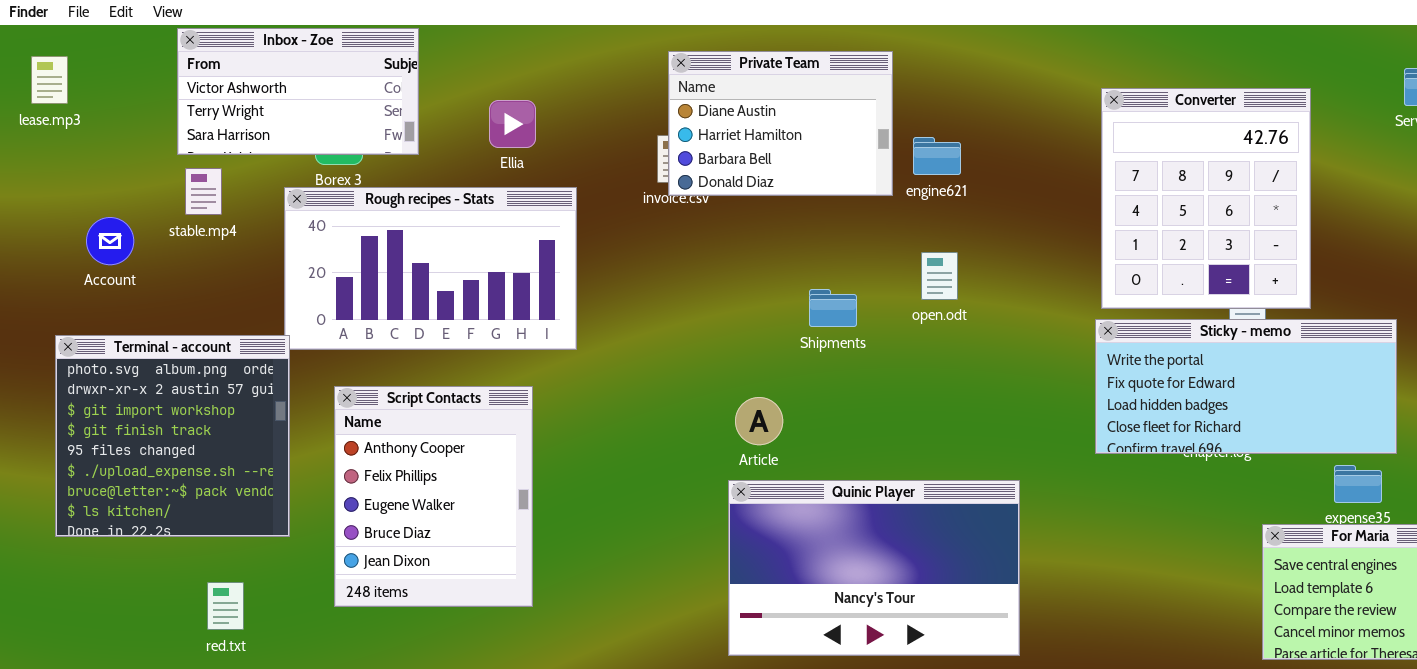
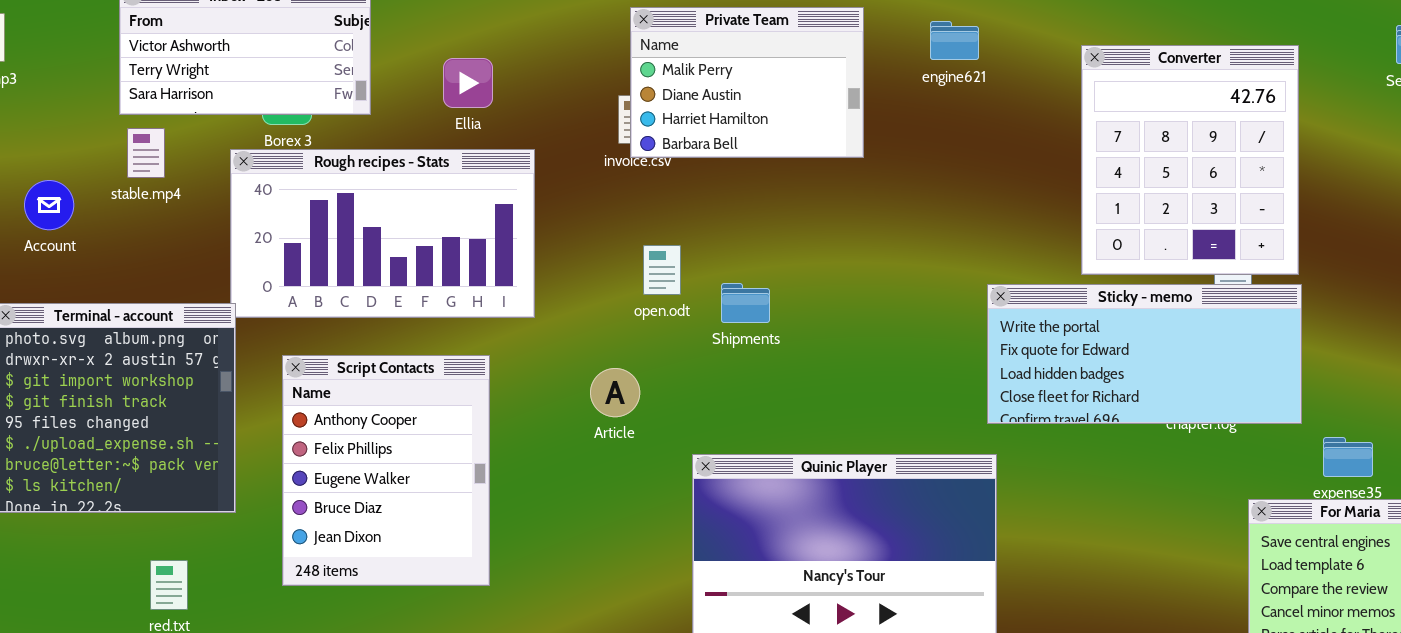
Private Team: [668,51,893,196] -> [630,7,864,158], scrolled up 1 row
engine621: [913,137,961,175] -> [930,21,979,60], moved
open.odt: [921,252,958,300] -> [643,245,681,295], moved
Shipments: [809,289,857,327] -> [721,283,770,323], moved
Sticky - memo: [1095,319,1397,454] -> [987,284,1302,424], moved
Article: [735,397,783,445] -> [590,368,640,417], moved

